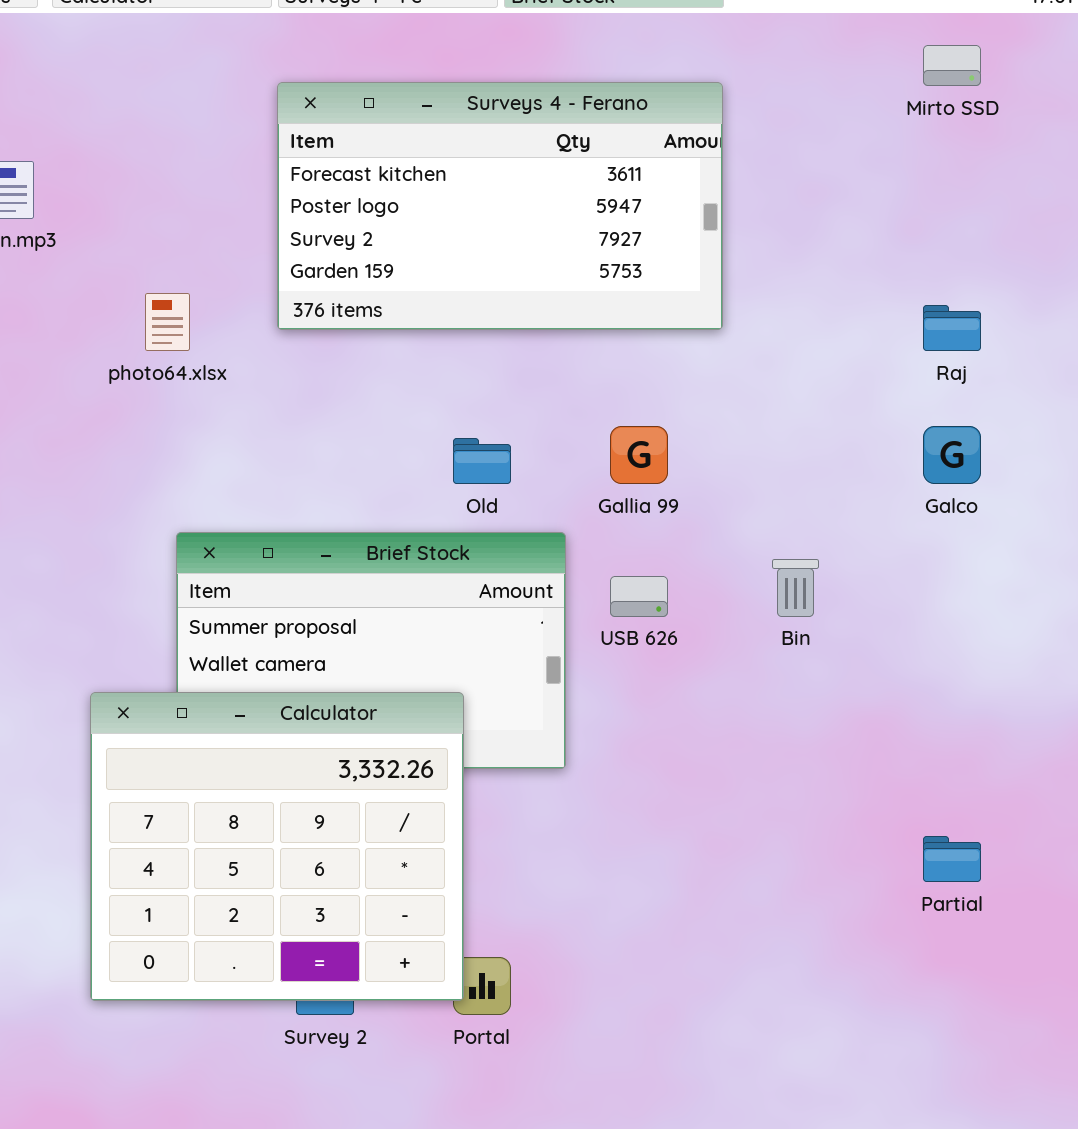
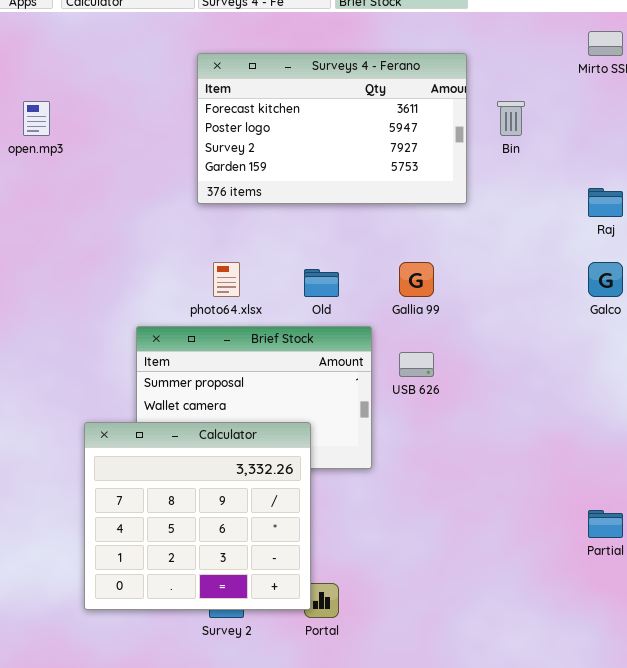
photo64.xlsx: [145,293,190,351] -> [213,262,240,297], moved
Bin: [772,559,819,617] -> [497,101,525,136], moved

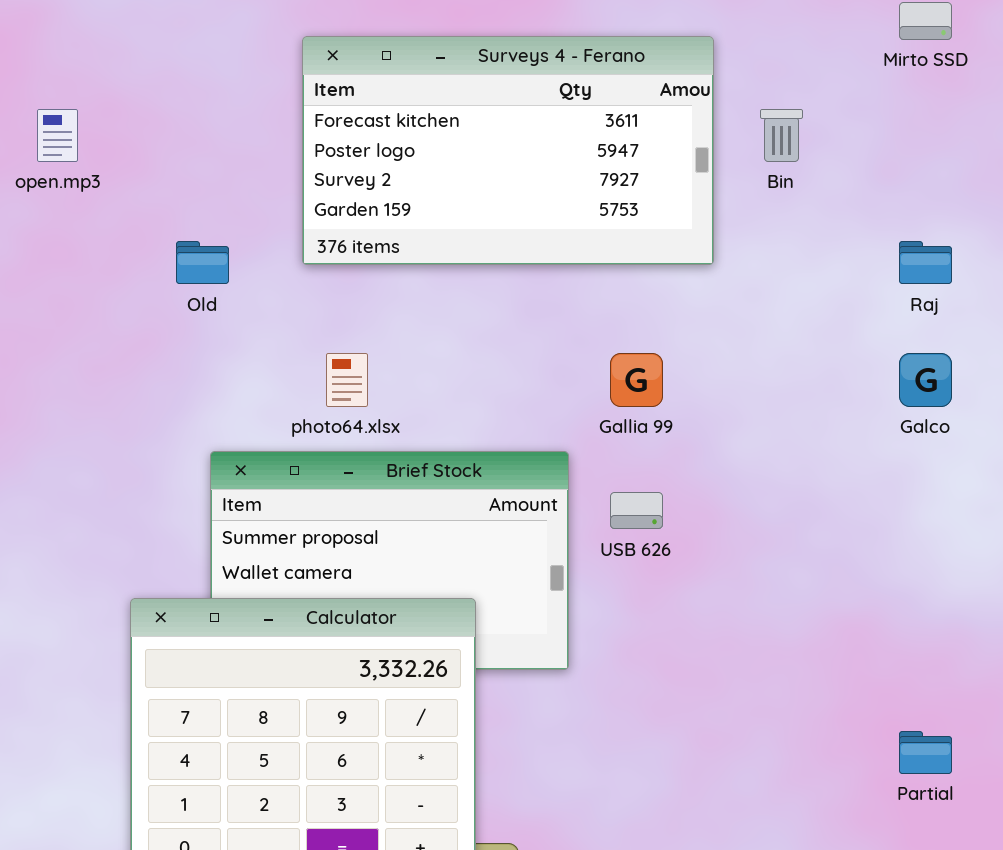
Old: [304,269,339,297] -> [176,241,229,284], moved

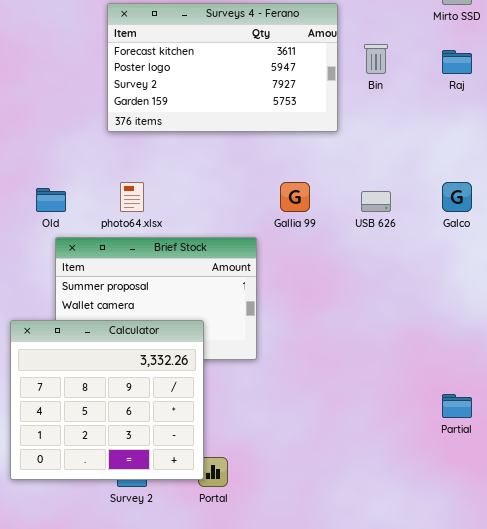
Old: [176,241,229,284] -> [36,188,66,212], moved
Raj: [899,241,952,284] -> [442,50,472,74], moved
USB 626: [610,492,663,529] -> [361,191,391,212], moved

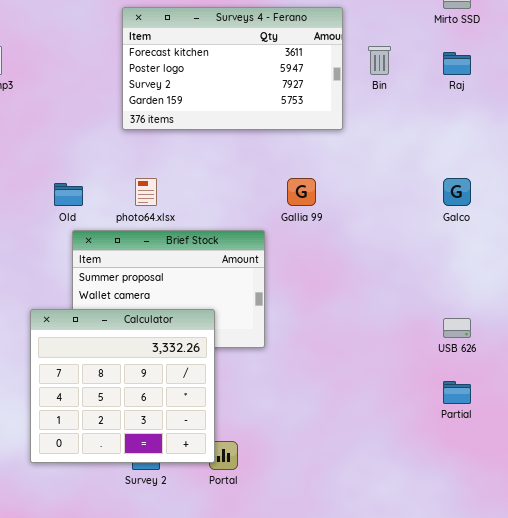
USB 626: [361,191,391,212] -> [443,318,471,338], moved

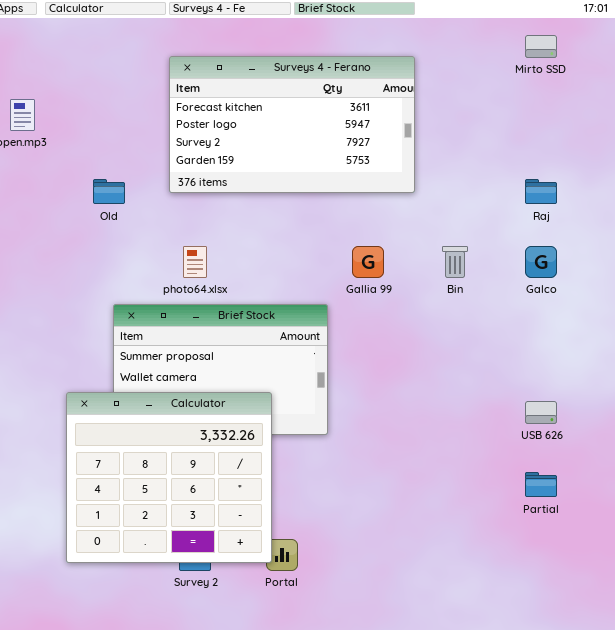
Bin: [368,46,391,75] -> [442,246,468,278], moved
Raj: [443,52,471,75] -> [525,179,557,204], moved
Old: [54,183,83,206] -> [93,179,125,204], moved

